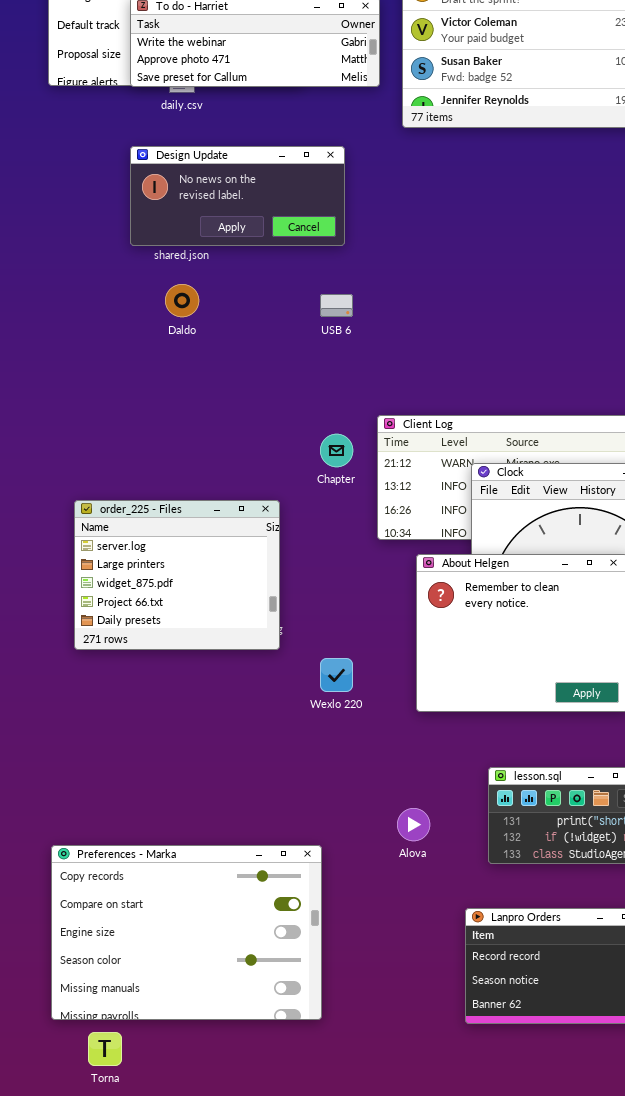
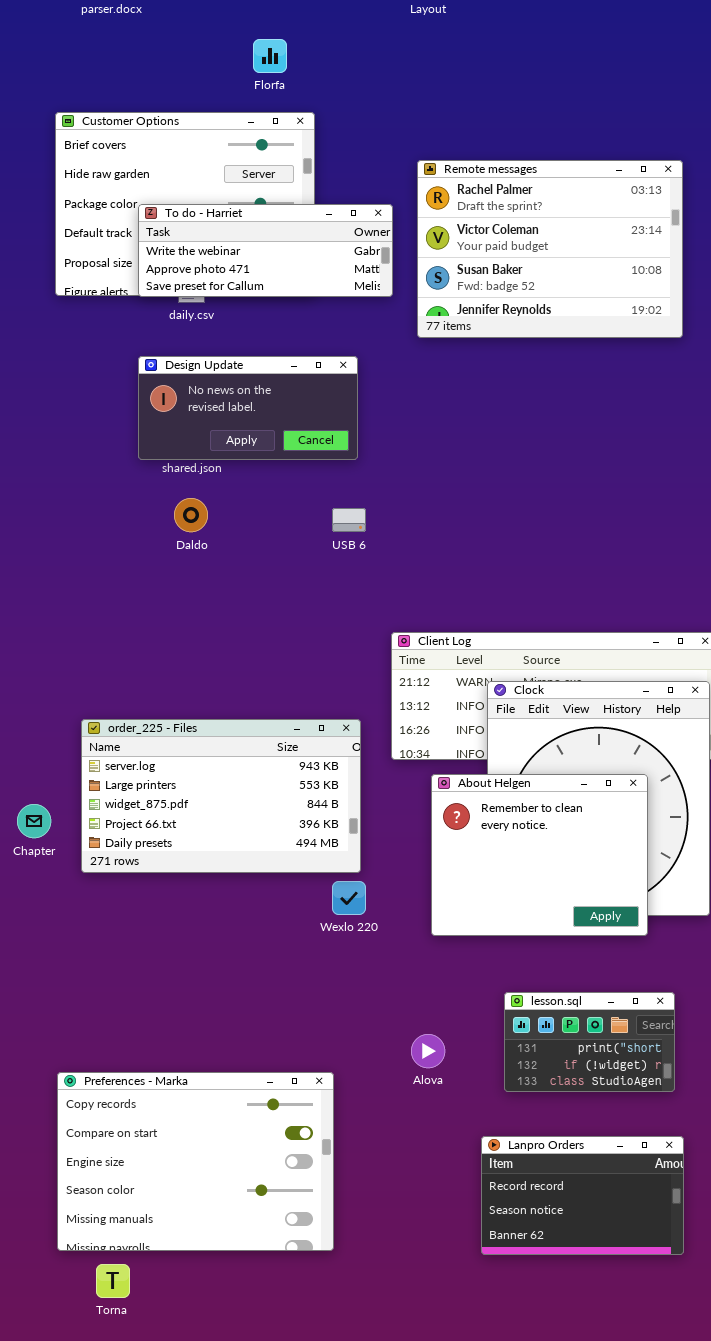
Chapter: [320,434,353,467] -> [17,804,51,838], moved
order_225 - Files: [74,500,280,650] -> [81,719,361,873], resized

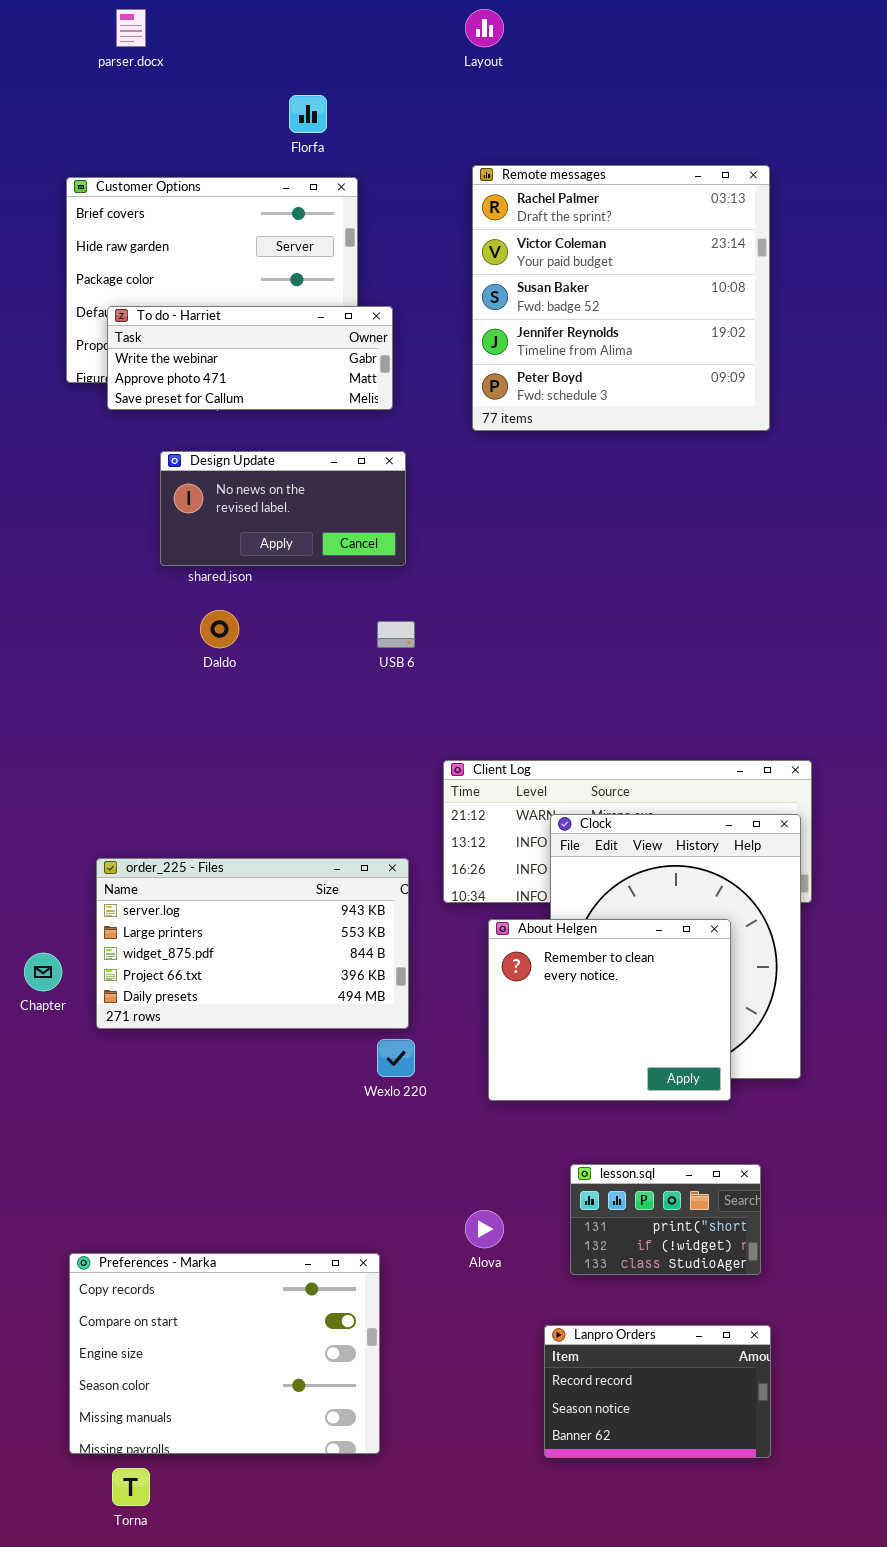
Remote messages: [417,160,683,338] -> [472,165,770,431], resized
To do - Harriet: [138,204,393,297] -> [107,306,393,410], moved

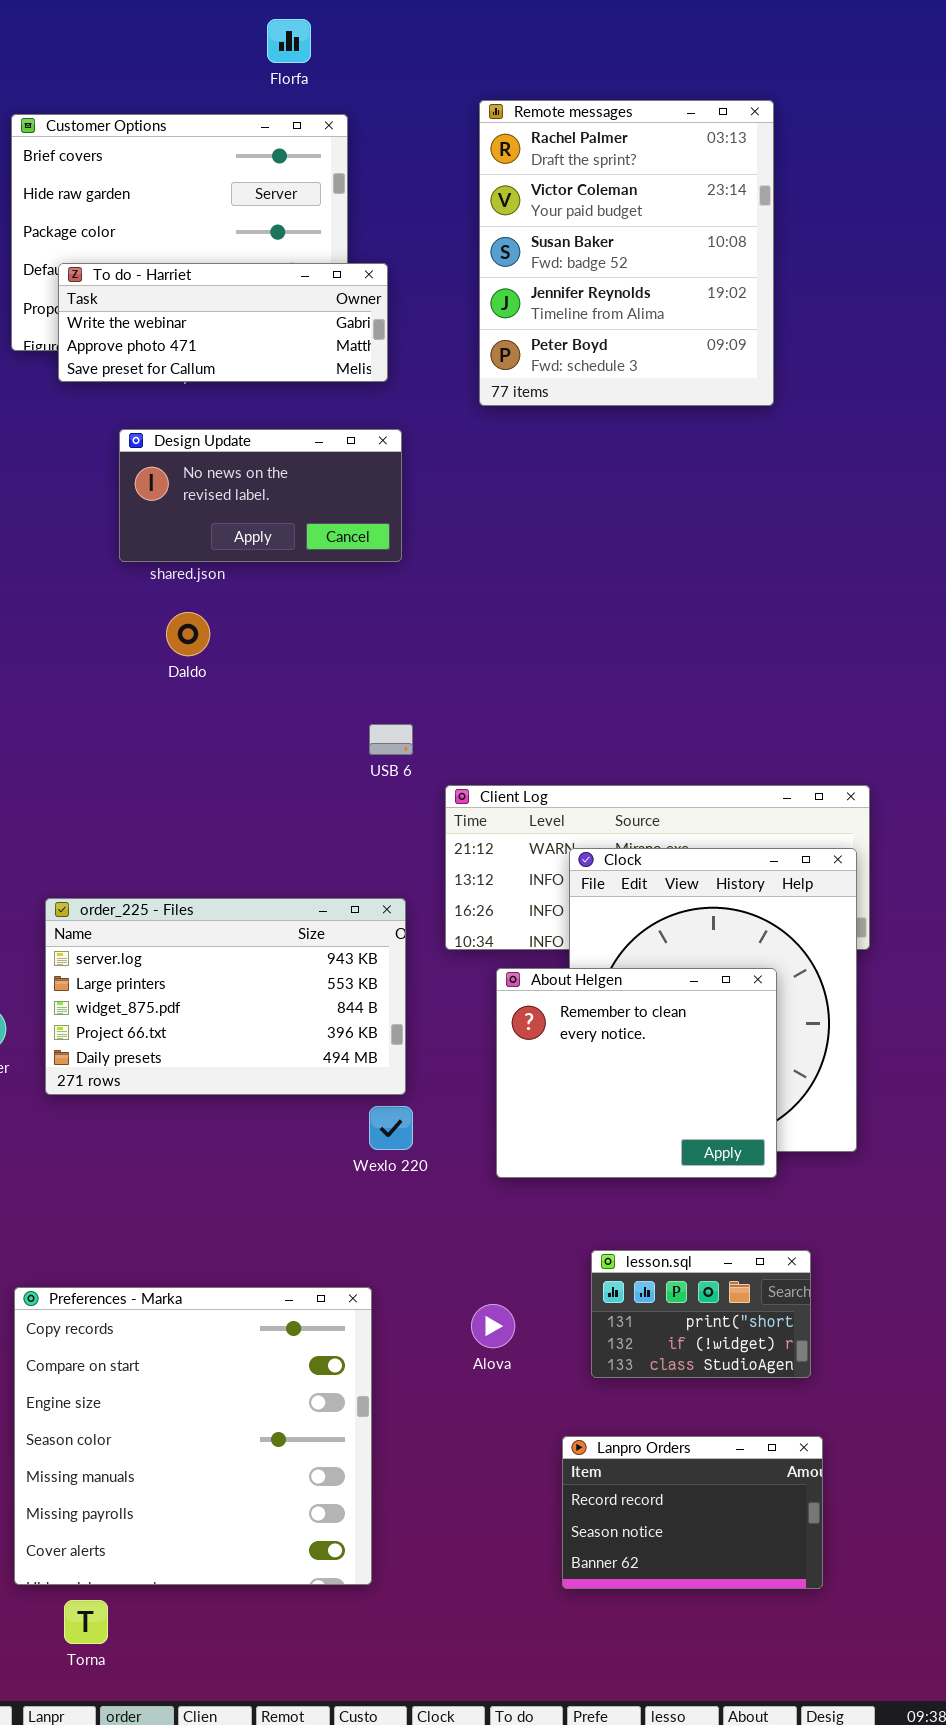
Remote messages: [472,165,770,431] -> [479,100,774,406], resized
USB 6: [377,621,415,648] -> [369,724,413,755], moved
Preferences - Marka: [69,1253,380,1454] -> [14,1287,372,1585], resized

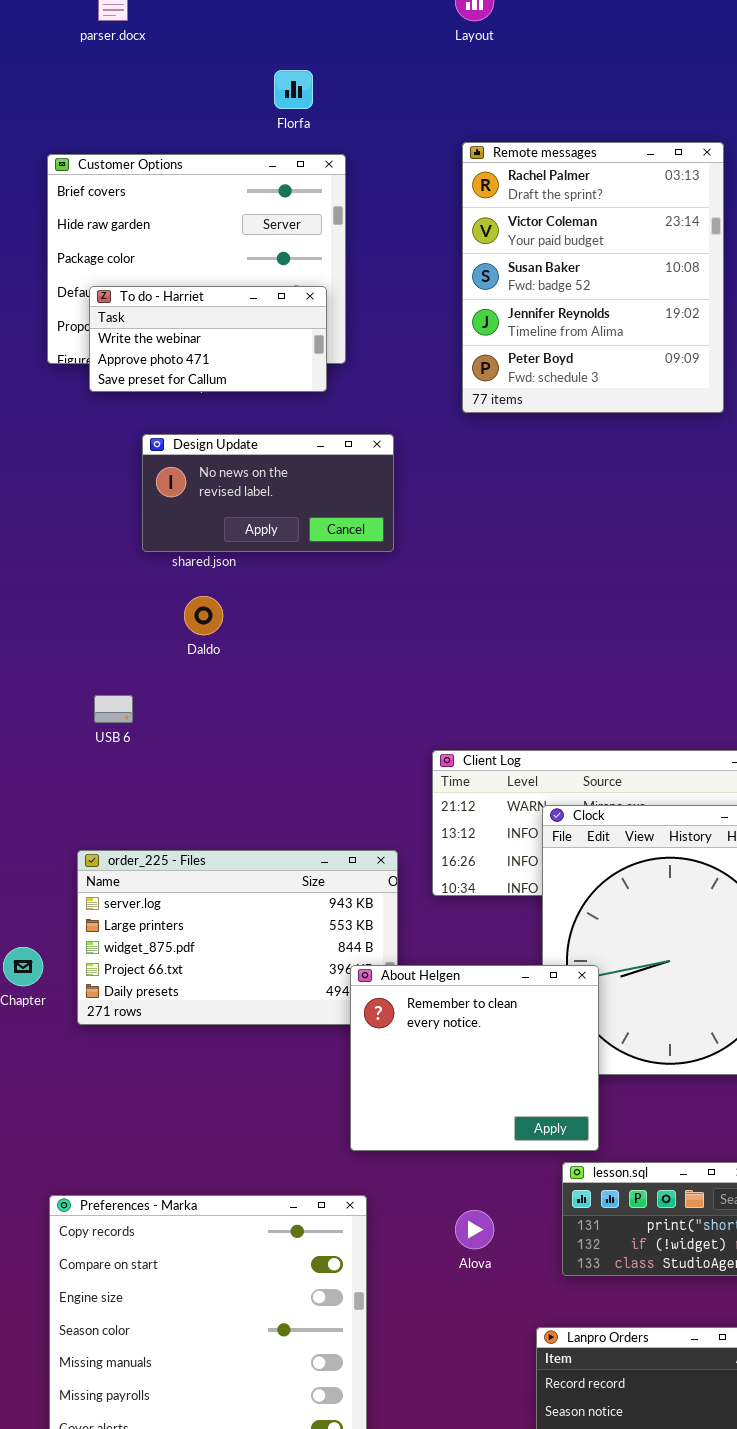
To do - Harriet: [58,263,388,382] -> [89,286,327,392], resized
USB 6: [369,724,413,755] -> [94,695,133,723], moved
About Helgen: [496,968,777,1178] -> [350,965,599,1151], moved

